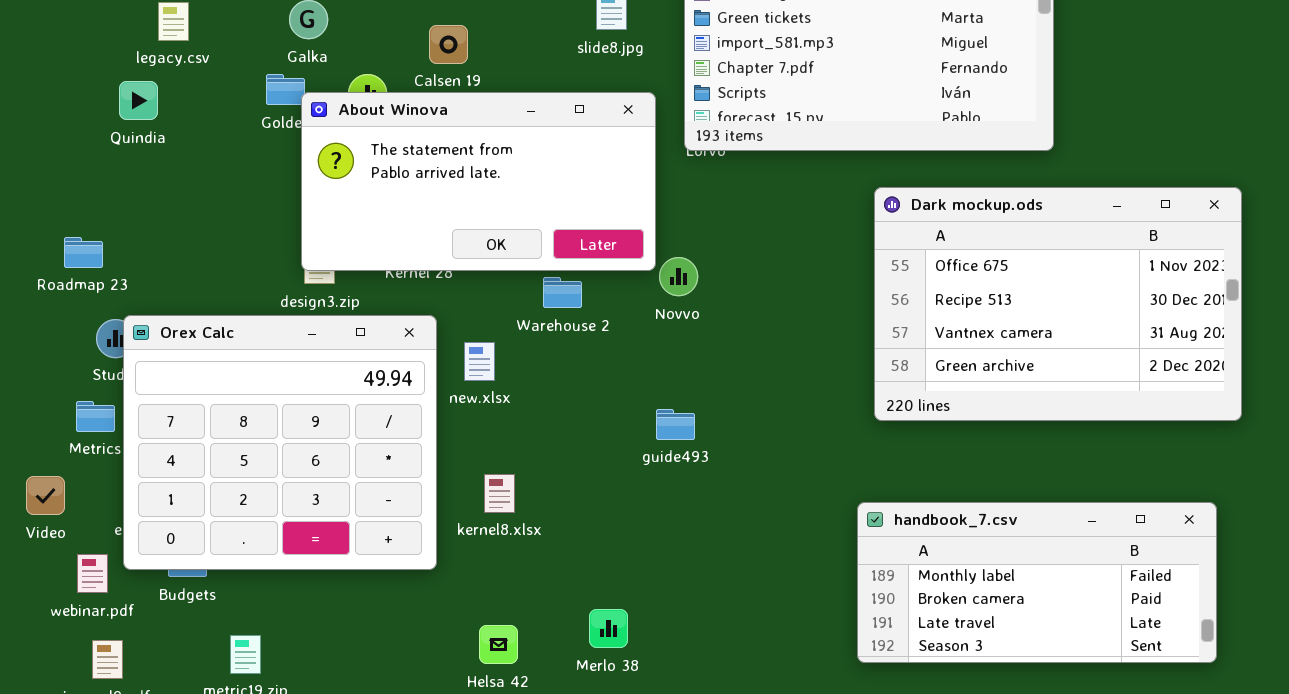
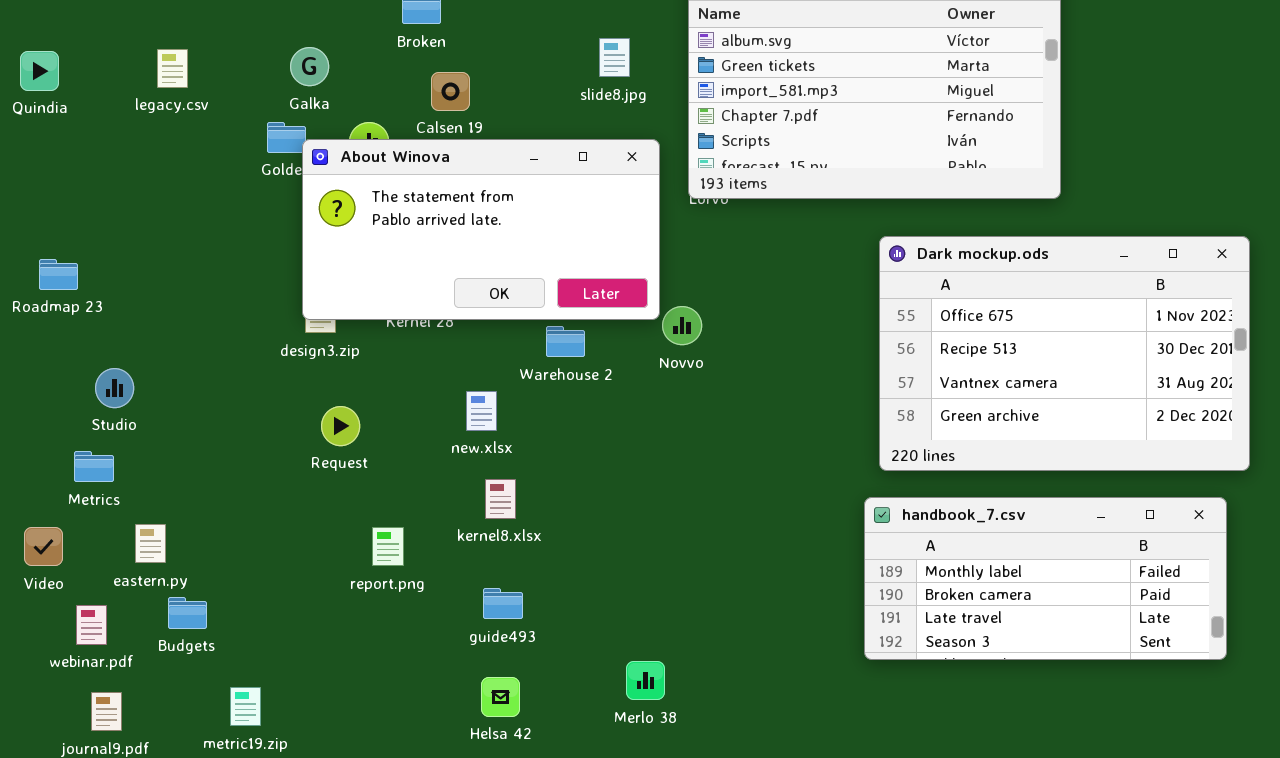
Quindia: [119,81,158,120] -> [20,51,59,91], moved
Roadmap 23: [64,237,103,268] -> [39,259,78,290], moved
Orex Calc: [123,315,437,570] -> none, closed
guide493: [656,409,695,440] -> [483,588,523,619], moved
kernel8.xlsx: [484,474,515,513] -> [485,479,516,519], moved
handbook_7.csv: [857,502,1217,663] -> [864,497,1227,660], moved
Merlo 38: [589,609,628,648] -> [626,661,665,700], moved

